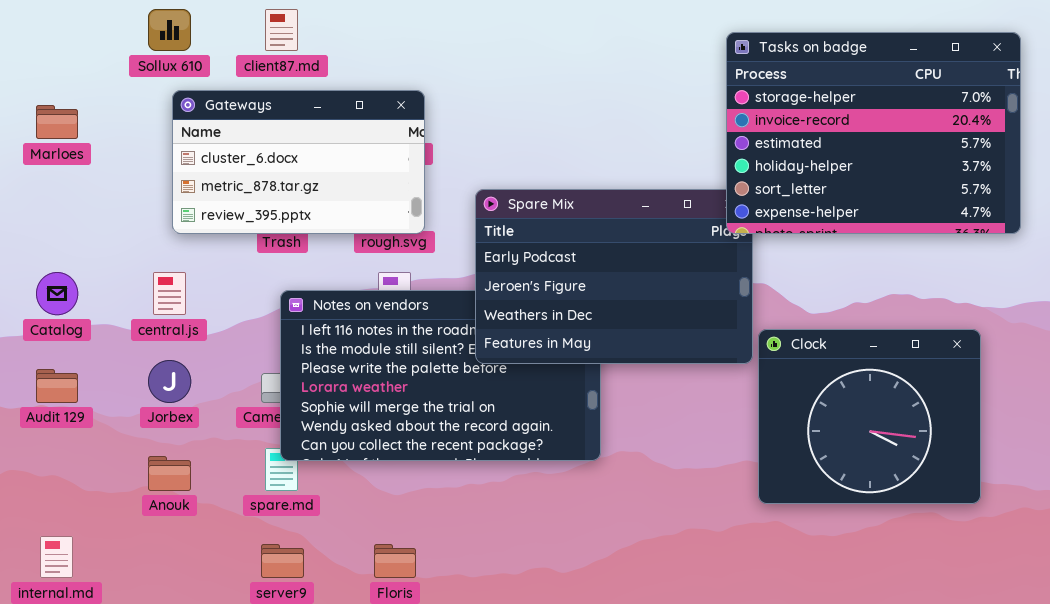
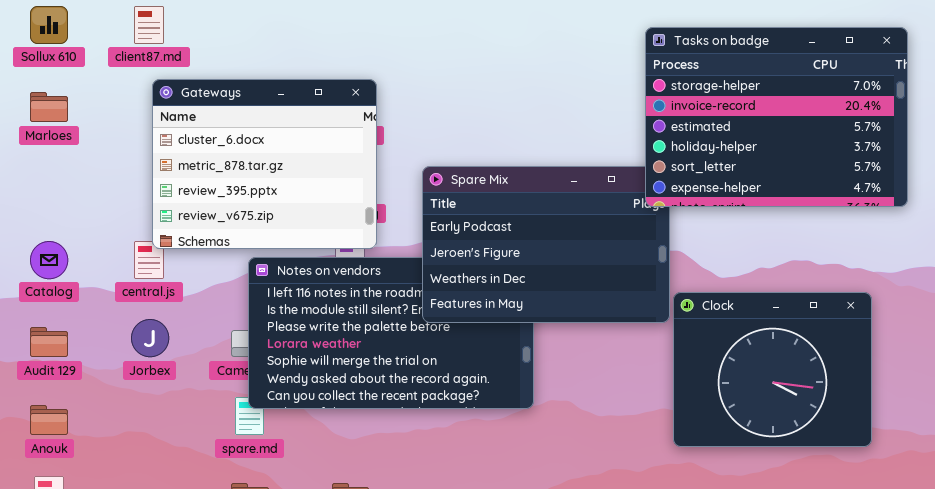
Sollux 610: [148,9,191,51] -> [30,6,68,44], moved
client87.md: [265,9,298,51] -> [134,6,164,44], moved
Gateways: [172,90,425,234] -> [152,79,377,249], resized
Anouk: [148,456,191,491] -> [30,405,68,435], moved

